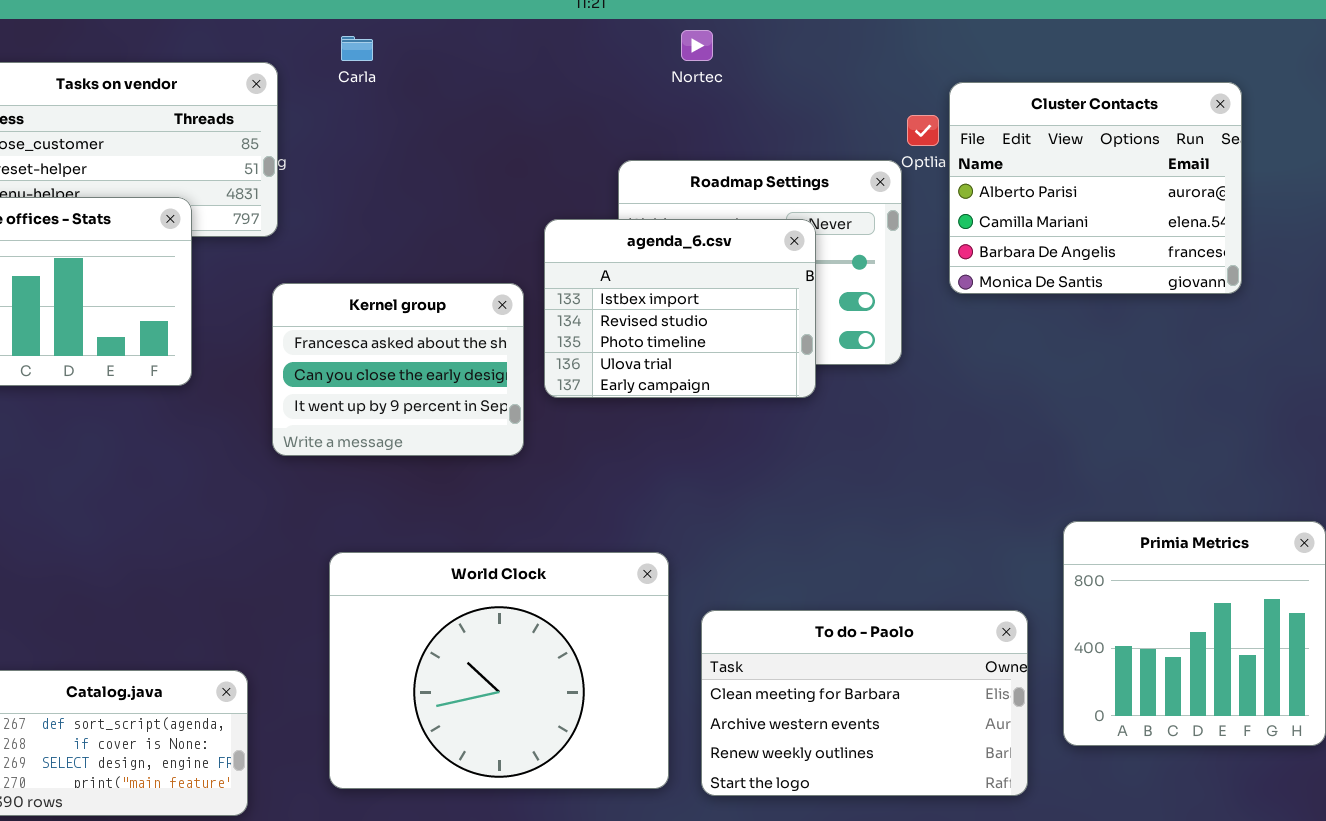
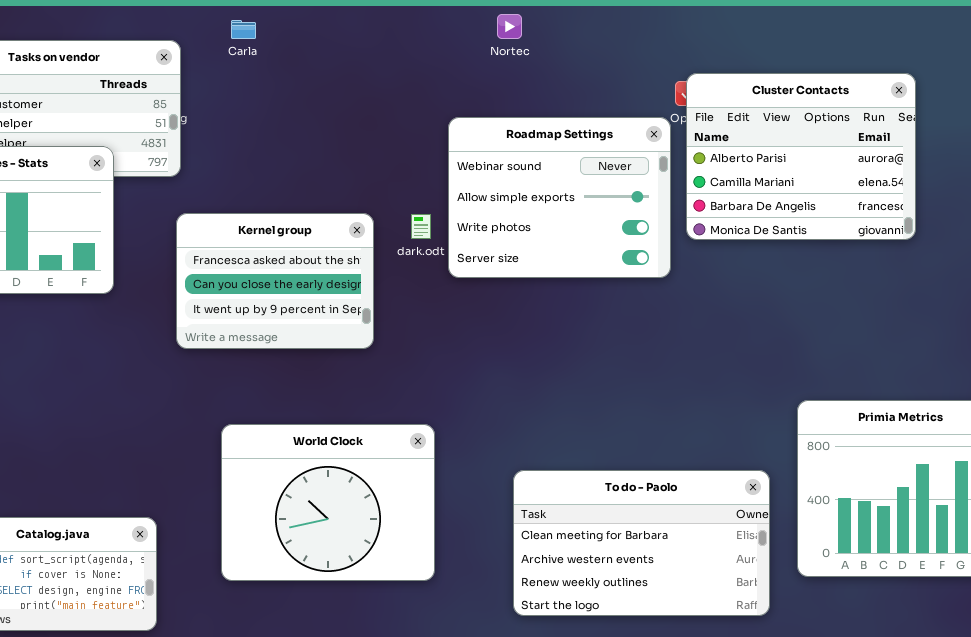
Cluster Contacts: [949,82,1242,294] -> [686,73,916,240], moved
agenda_6.csv: [544,219,816,398] -> none, closed
World Clock: [329,552,669,789] -> [221,424,435,581], resized

